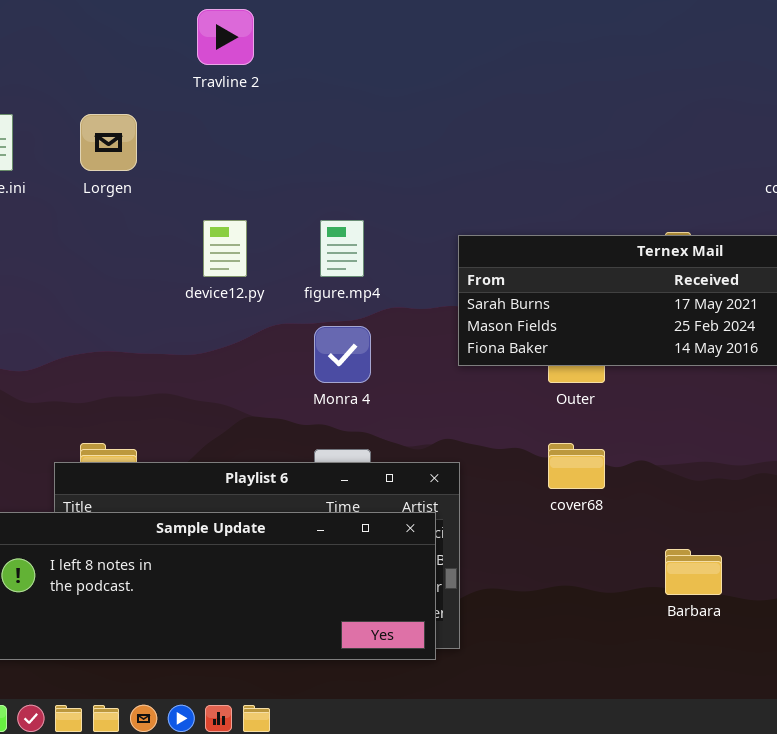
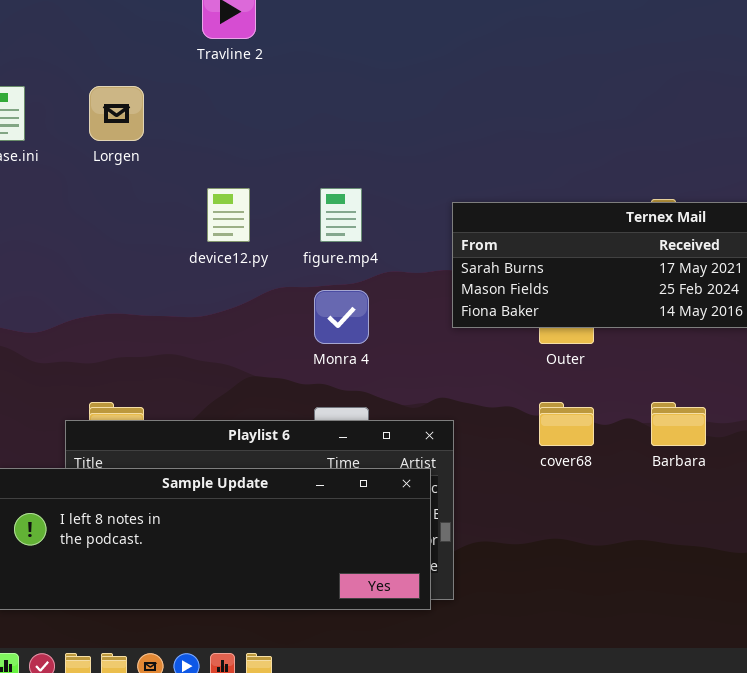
Barbara: [665,549,722,595] -> [651,402,706,446], moved

